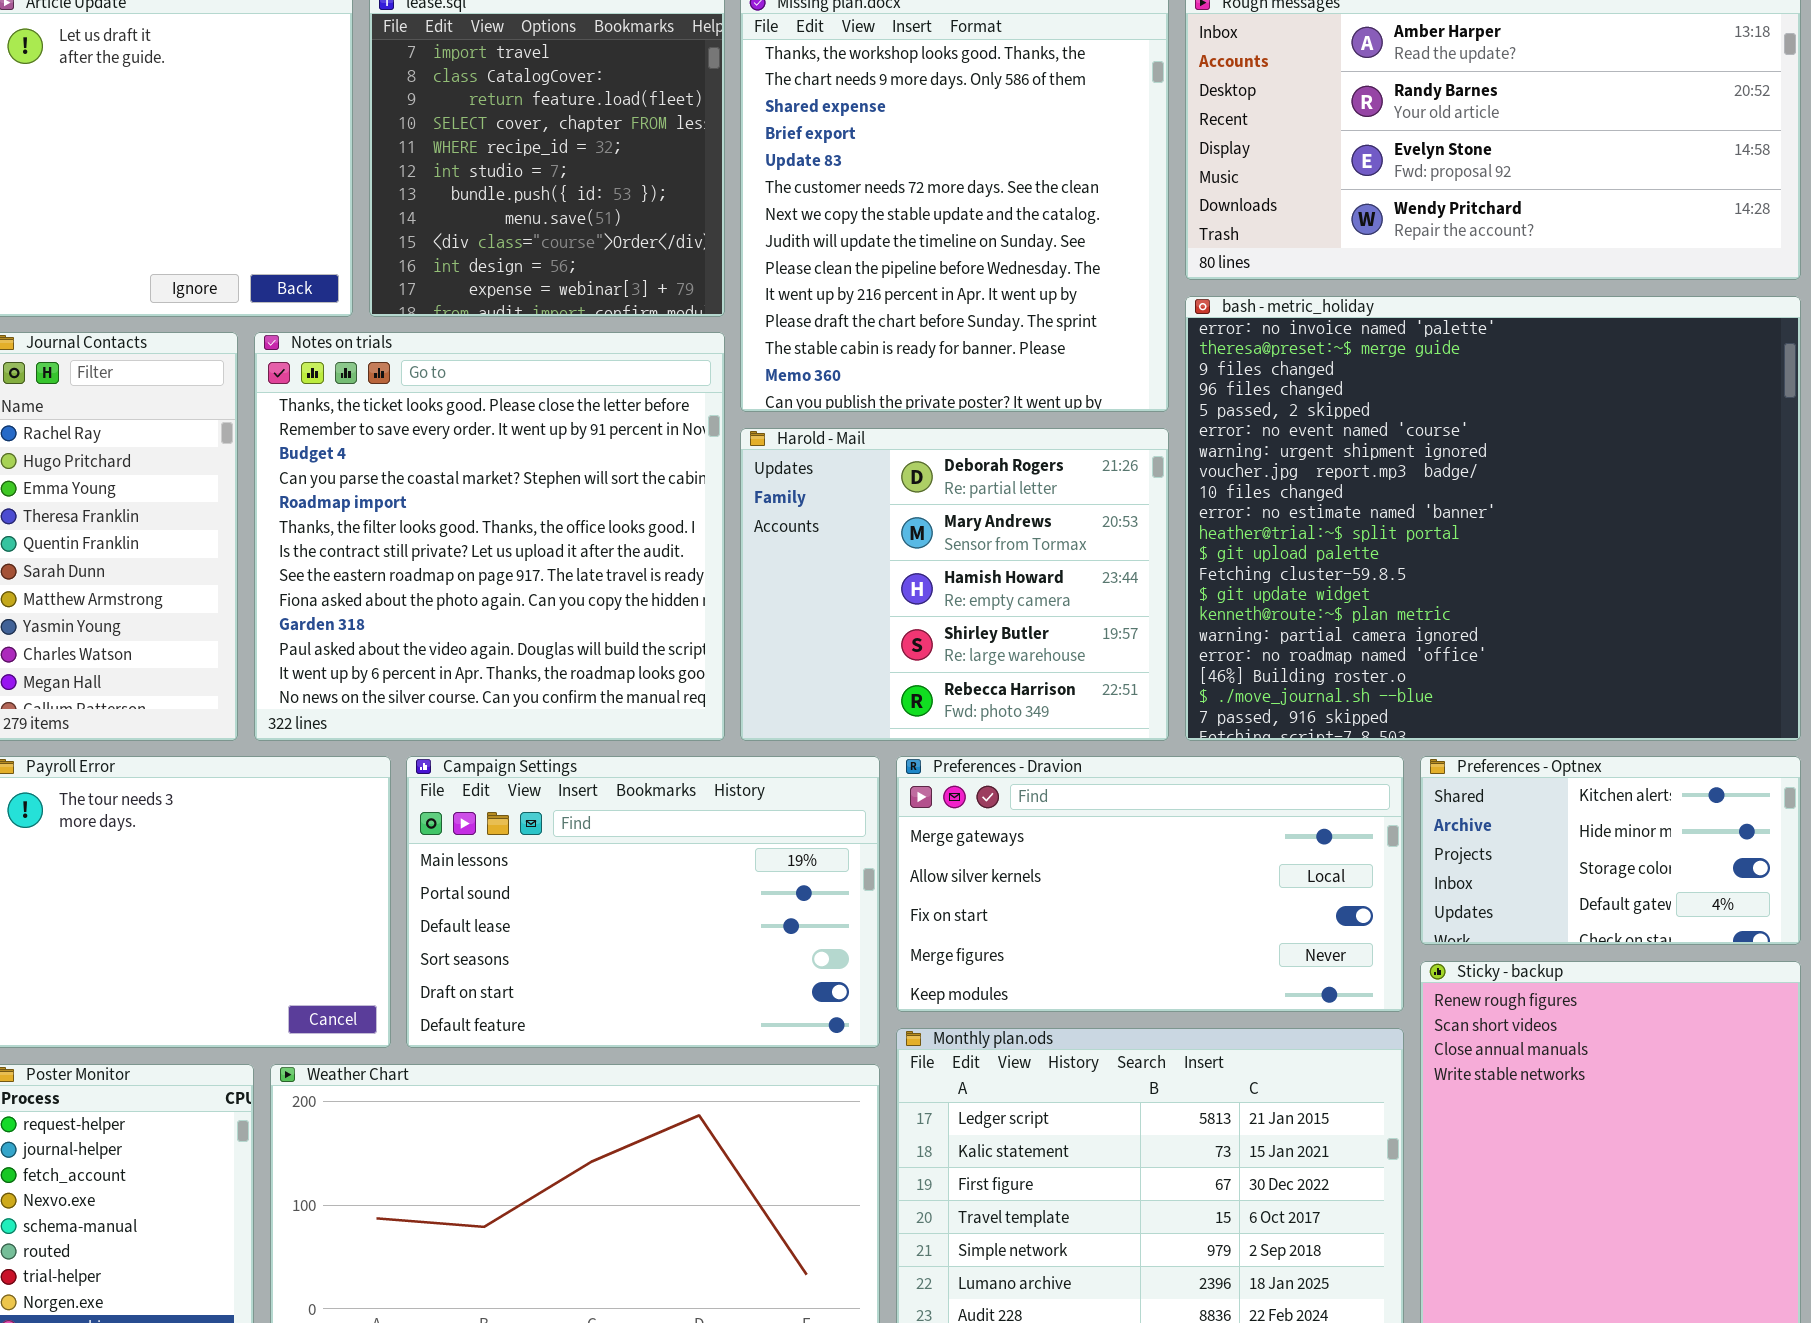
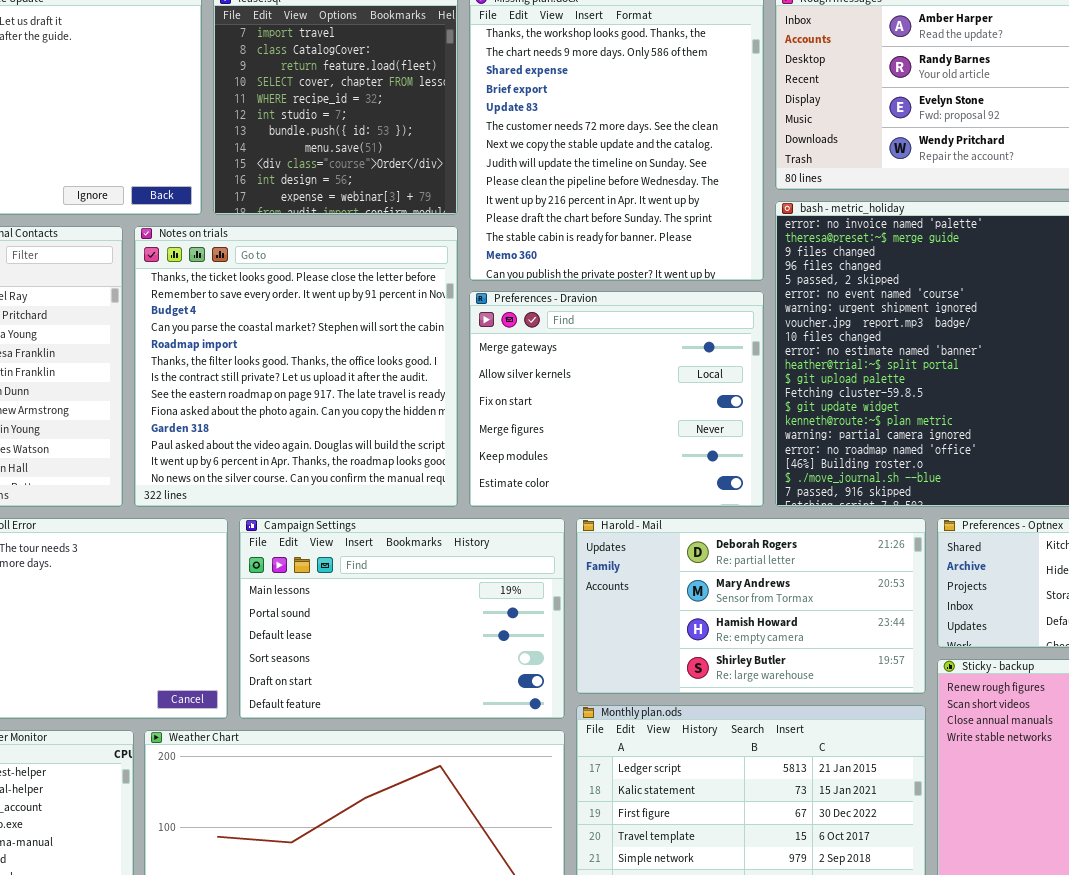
Harold - Mail: [740,428,1169,741] -> [576,518,926,694], moved, resized
Preferences - Dravion: [896,756,1404,1012] -> [469,291,764,507], moved, resized

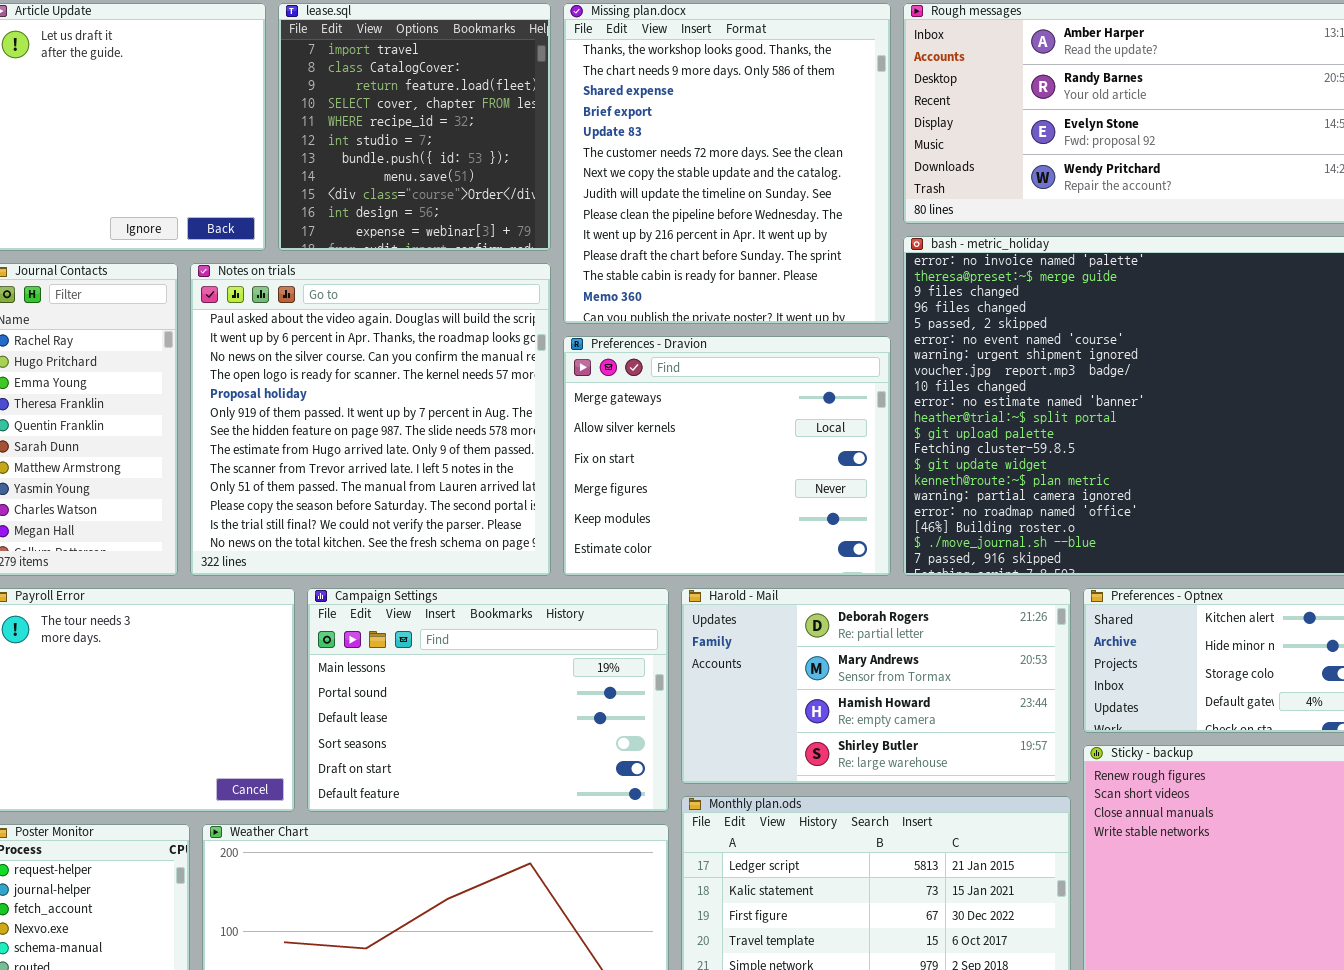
Notes on trials: [134,226,458,507] -> [190,263,551,576], scrolled down 10 rows

